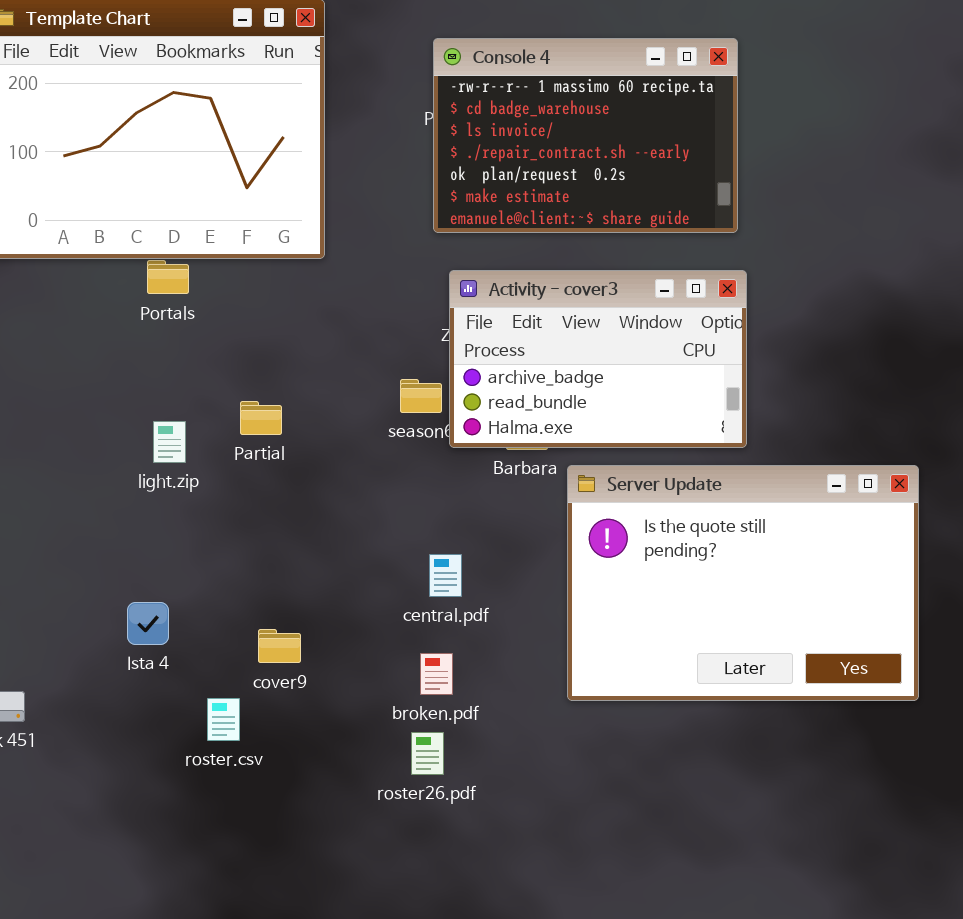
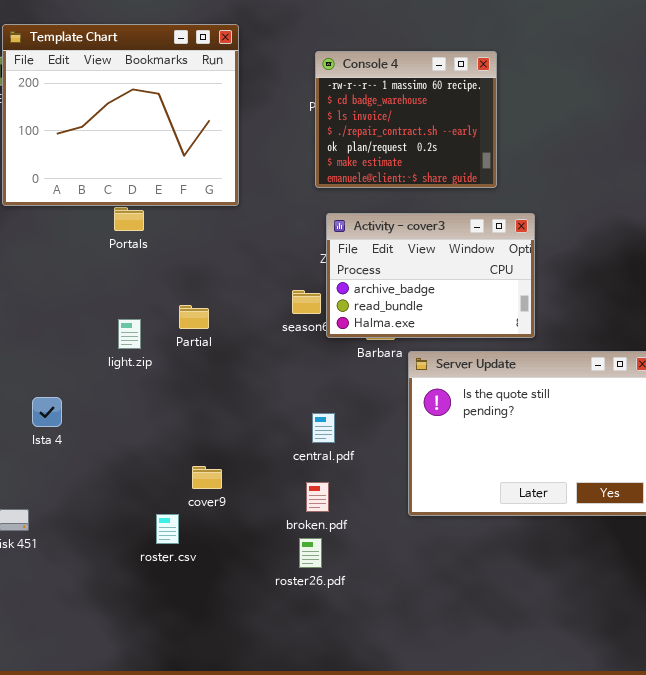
Console 4: [433,38,738,233] -> [315,51,497,188], resized
Ista 4: [127,602,169,645] -> [32,397,62,427], moved

